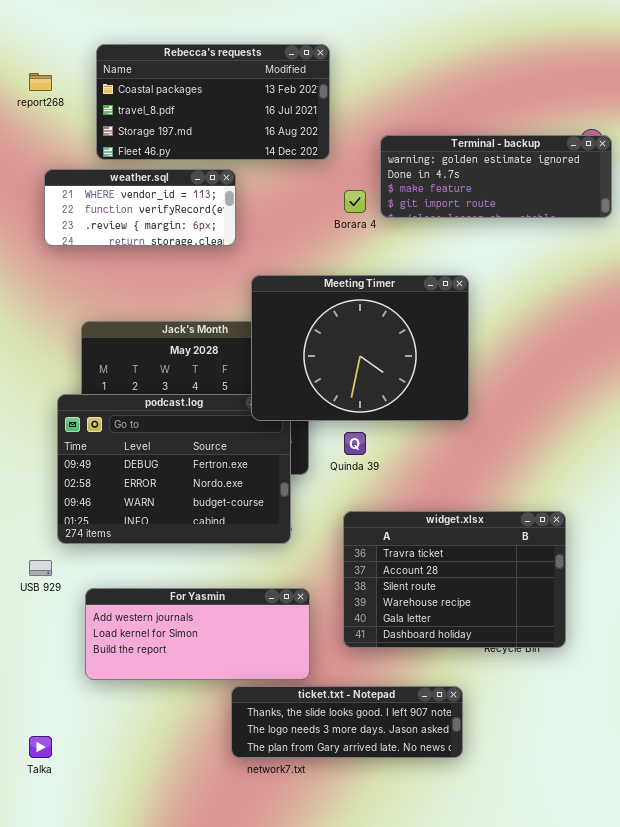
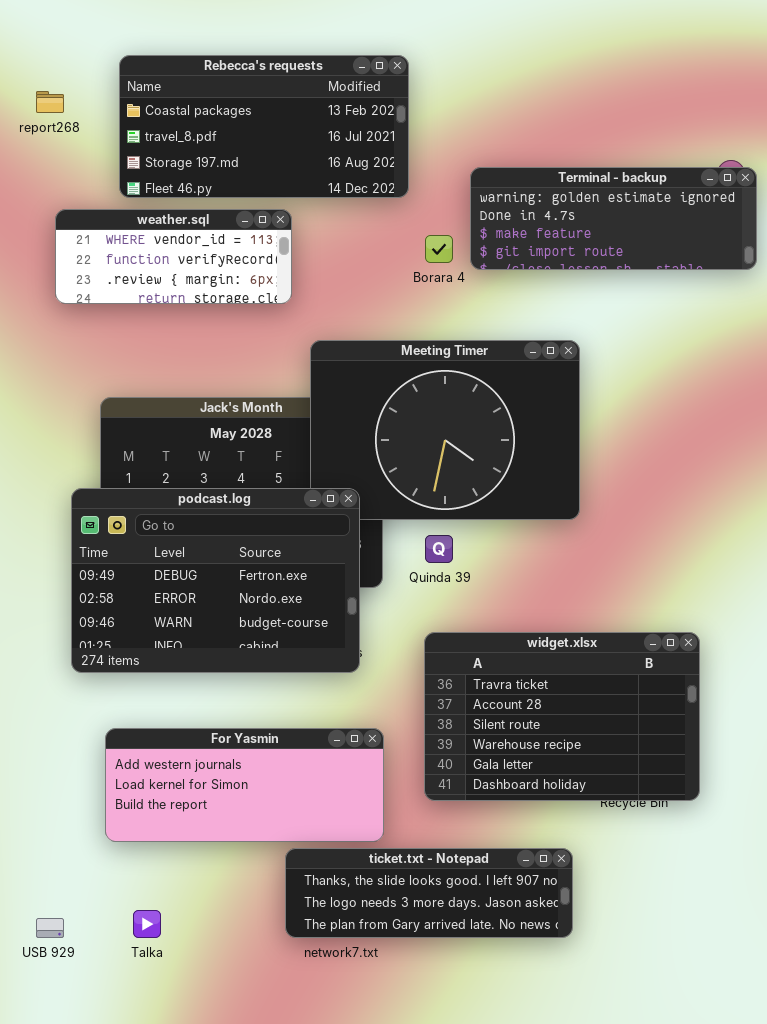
podcast.log: [57,394,291,544] -> [71,488,360,673], raised
USB 929: [29,560,52,576] -> [36,918,64,938], moved
Talka: [29,736,52,758] -> [133,910,161,938], moved

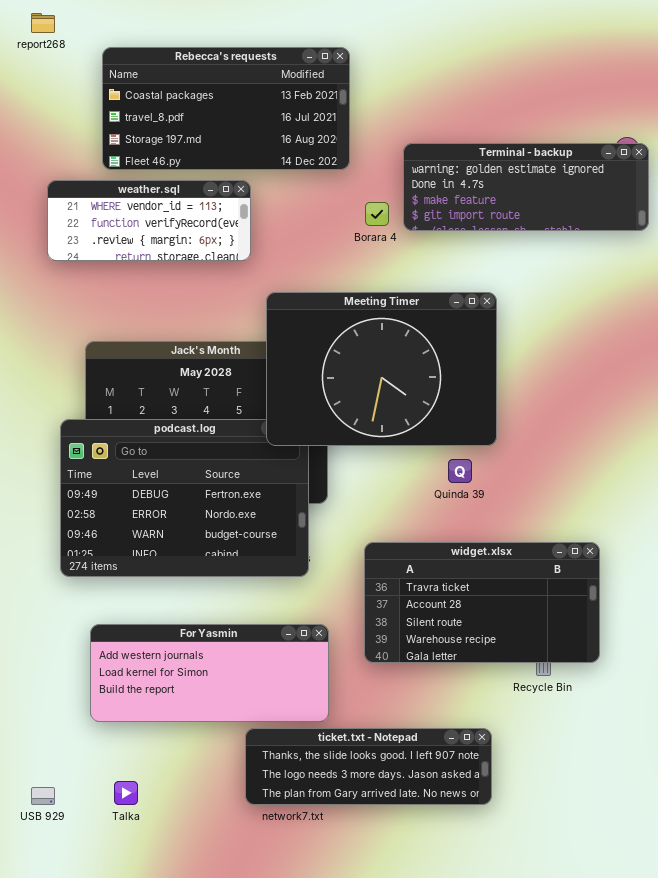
report268: [36,91,64,113] -> [31,13,55,33], moved
Meeting Timer: [310,340,580,520] -> [266,292,497,446], raised
Quinda 39: [425,535,453,563] -> [448,459,472,483], moved
widget.xlsx: [424,632,700,801] -> [364,542,600,663], resized

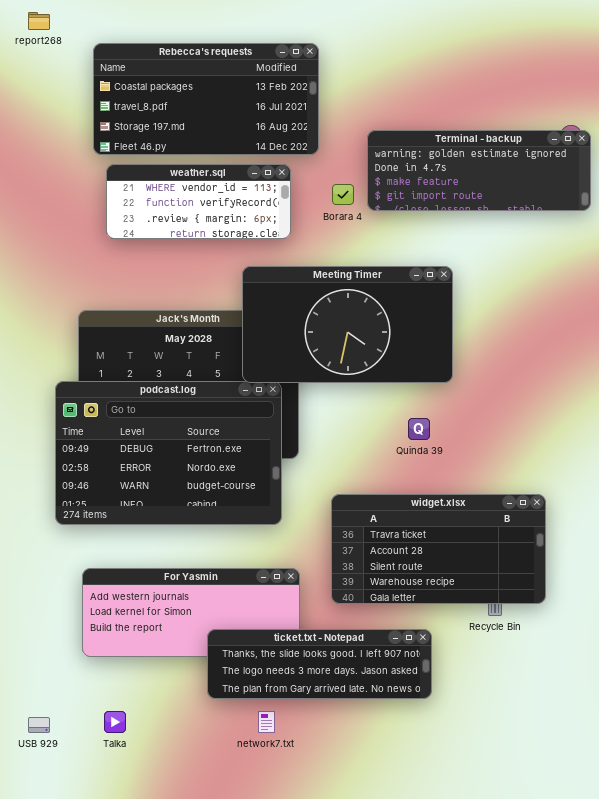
weather.sql: [47,180,251,261] -> [106,164,291,239], moved
Meeting Timer: [266,292,497,446] -> [242,266,453,383], resized
ticket.txt - Notepad: [245,728,492,805] -> [207,629,432,699], moved

